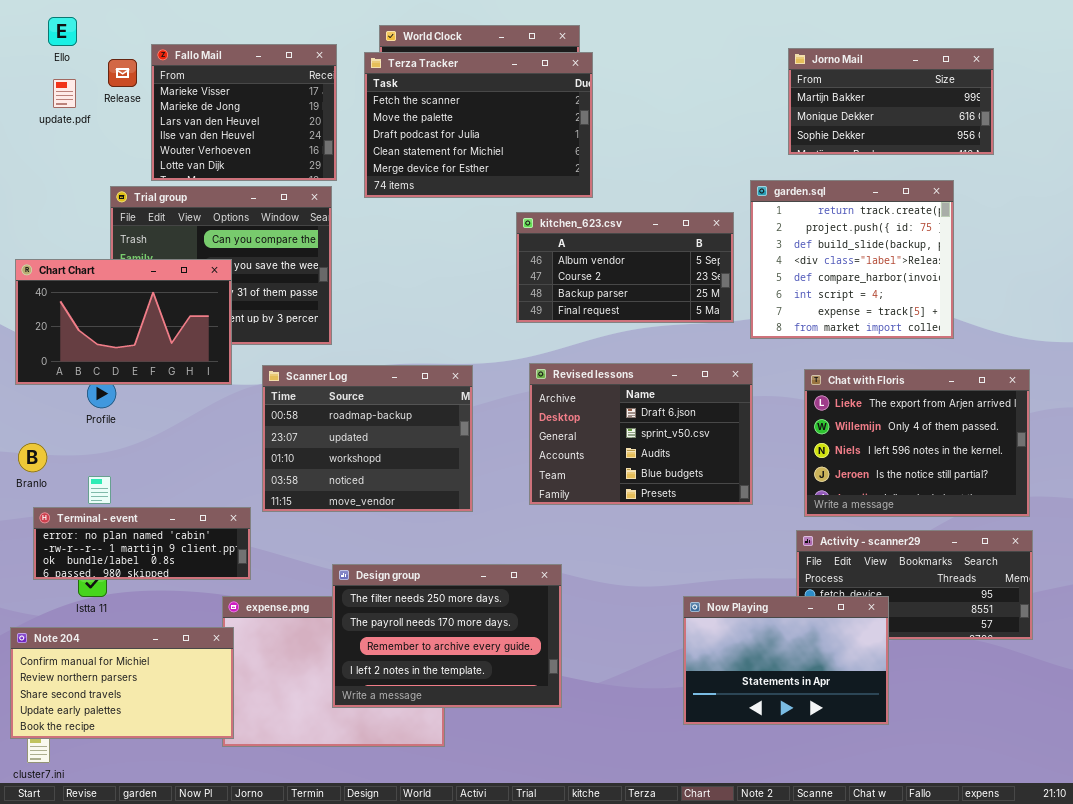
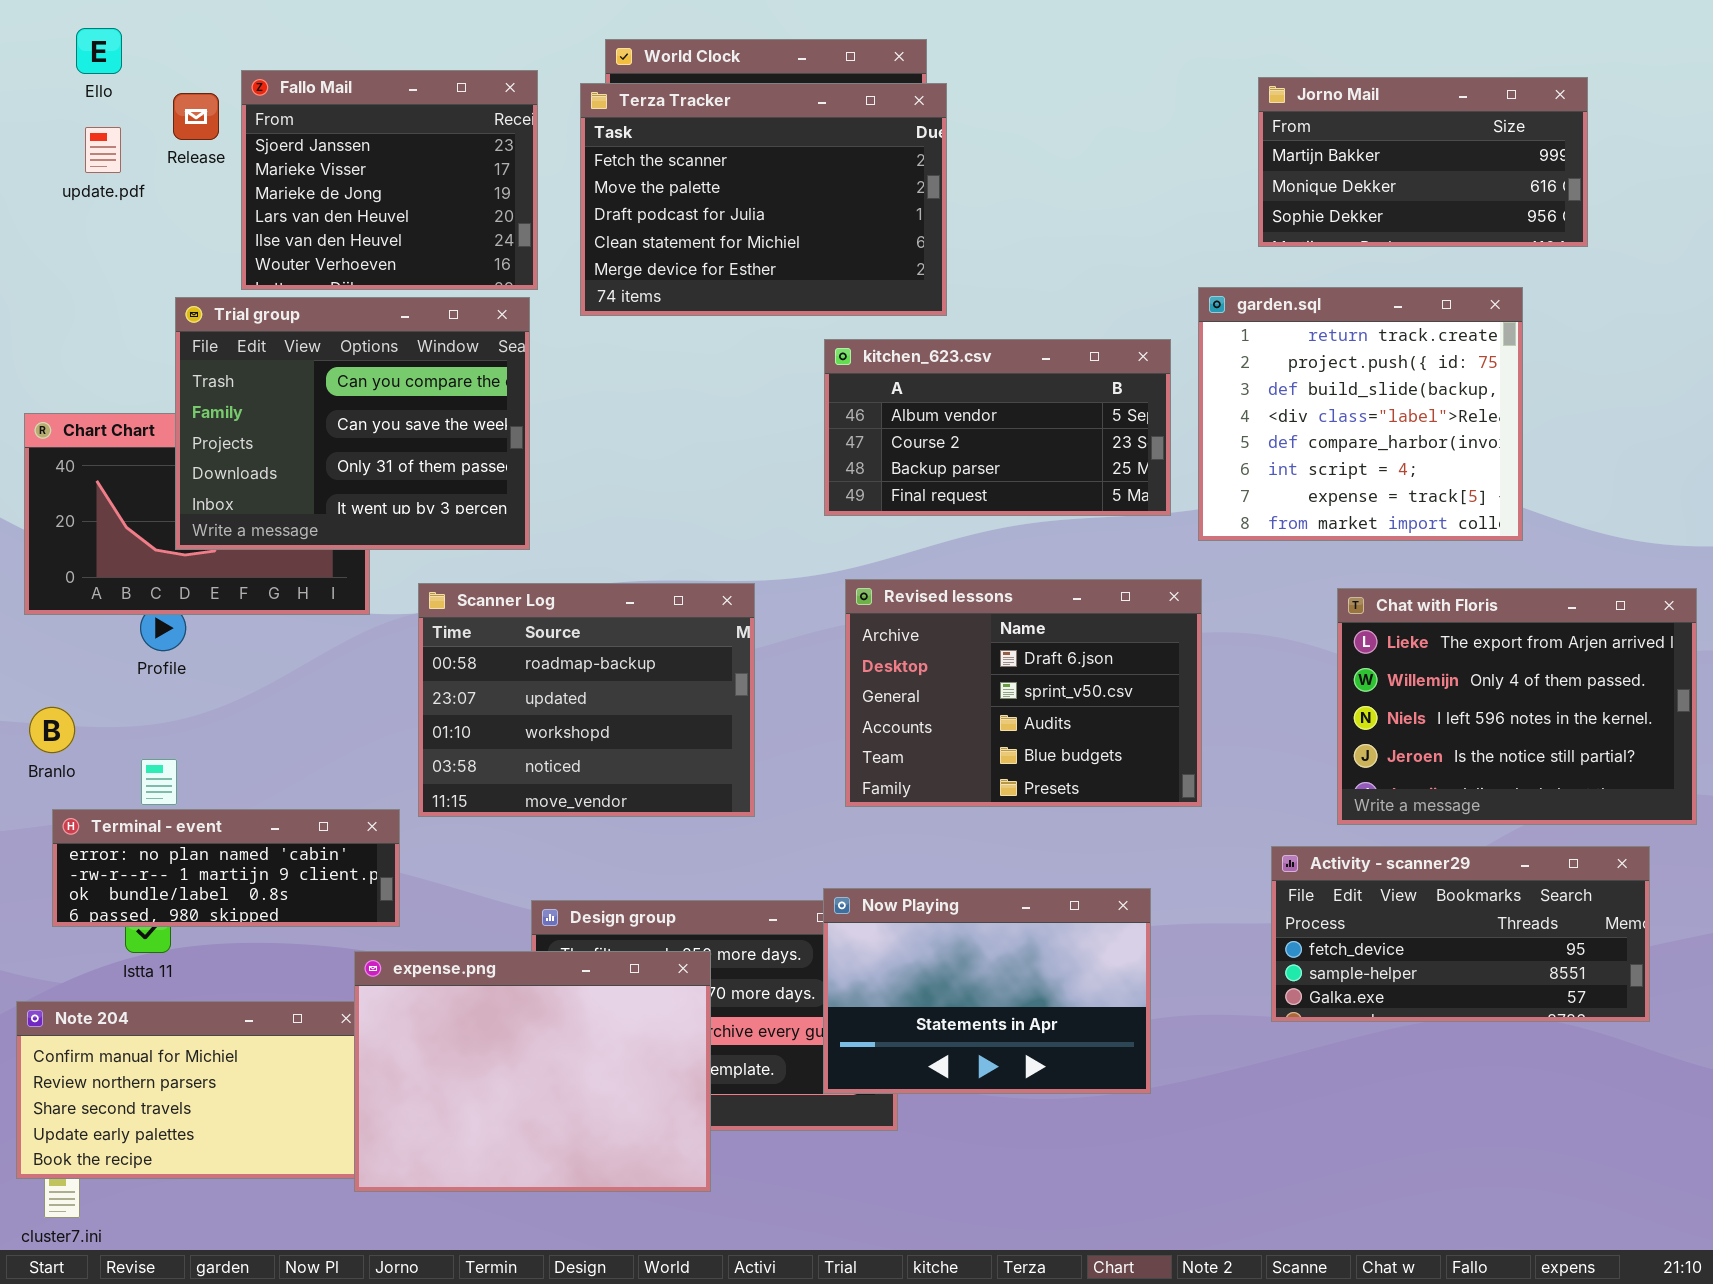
Fallo Mail: [151,44,337,181] -> [241,70,538,290], scrolled up 1 row
Trial group: [110,186,332,345] -> [175,297,530,550], raised
Chat with Floris: [804,369,1030,517] -> [1337,588,1697,825], moved
expense.png: [222,596,445,747] -> [354,951,711,1192], raised
Now Playing: [683,596,889,725] -> [823,888,1151,1094], moved

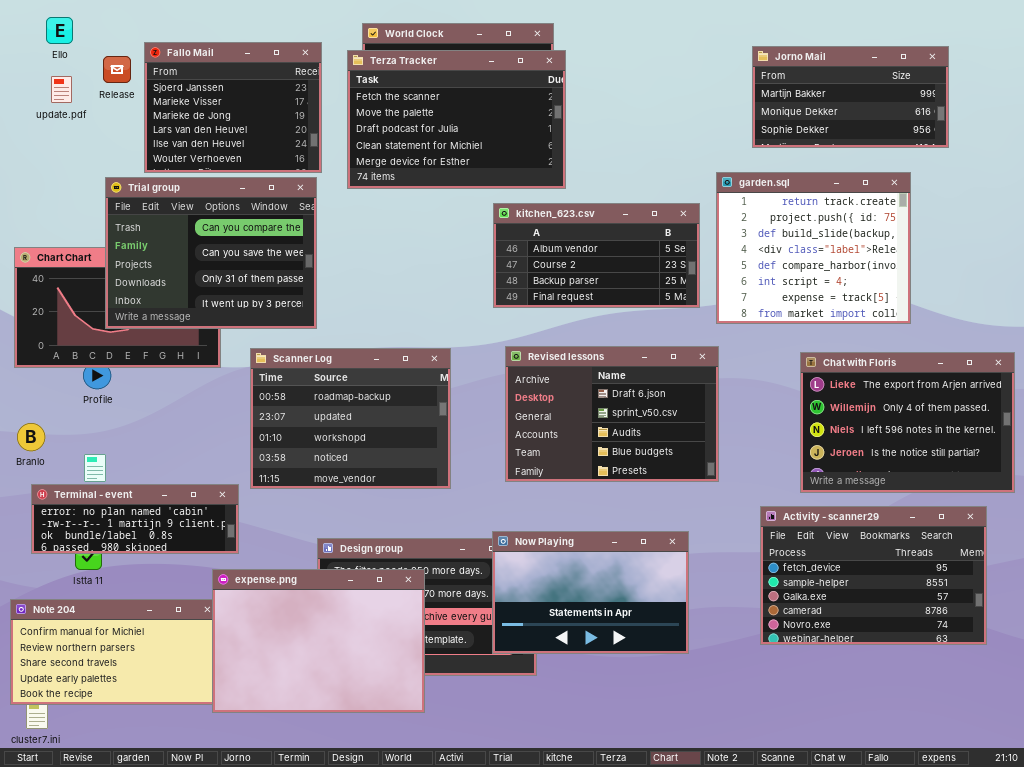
Activity - scanner29: [1271,846,1650,1022] -> [760,506,987,645], resized

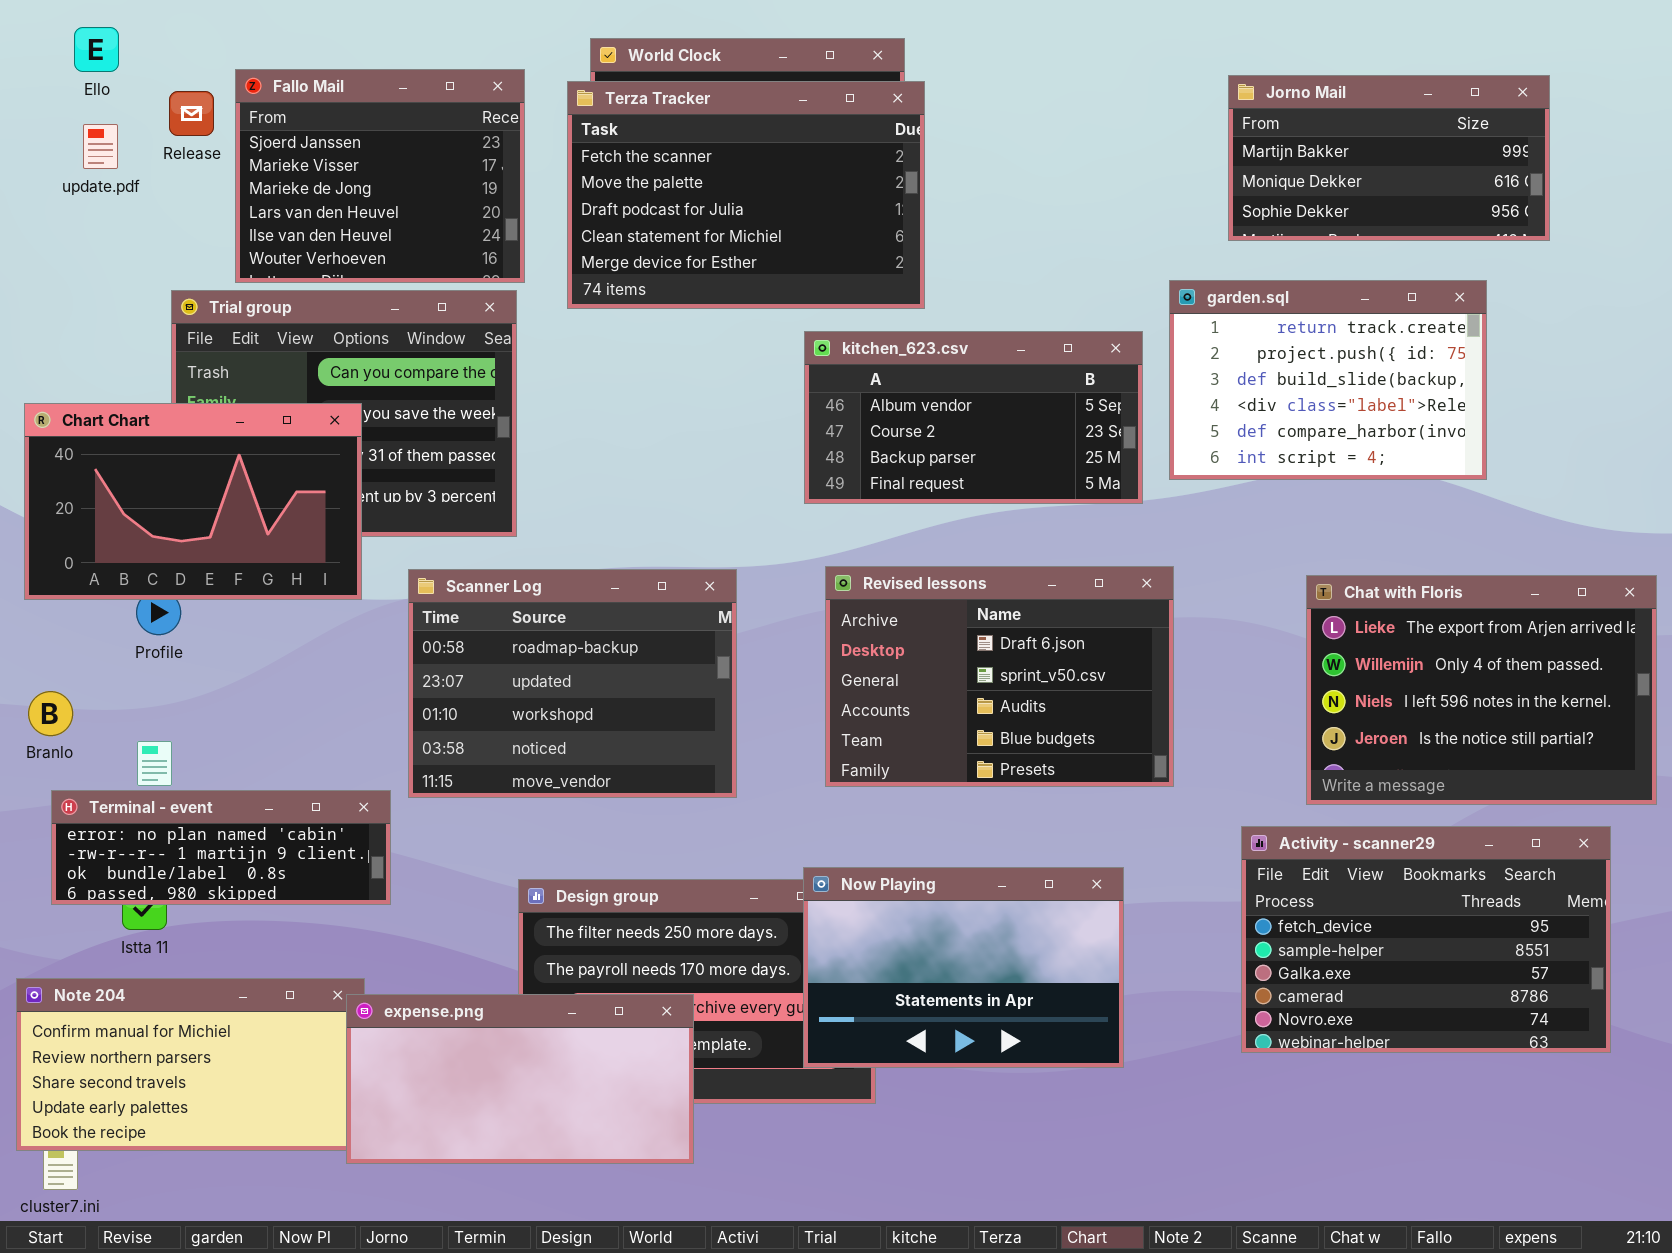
garden.sql: [716,172,911,324] -> [1169,280,1487,480], resized
Chart Chart: [14,247,221,368] -> [24,403,362,600], raised
expense.png: [212,569,425,713] -> [346,994,694,1164], resized

